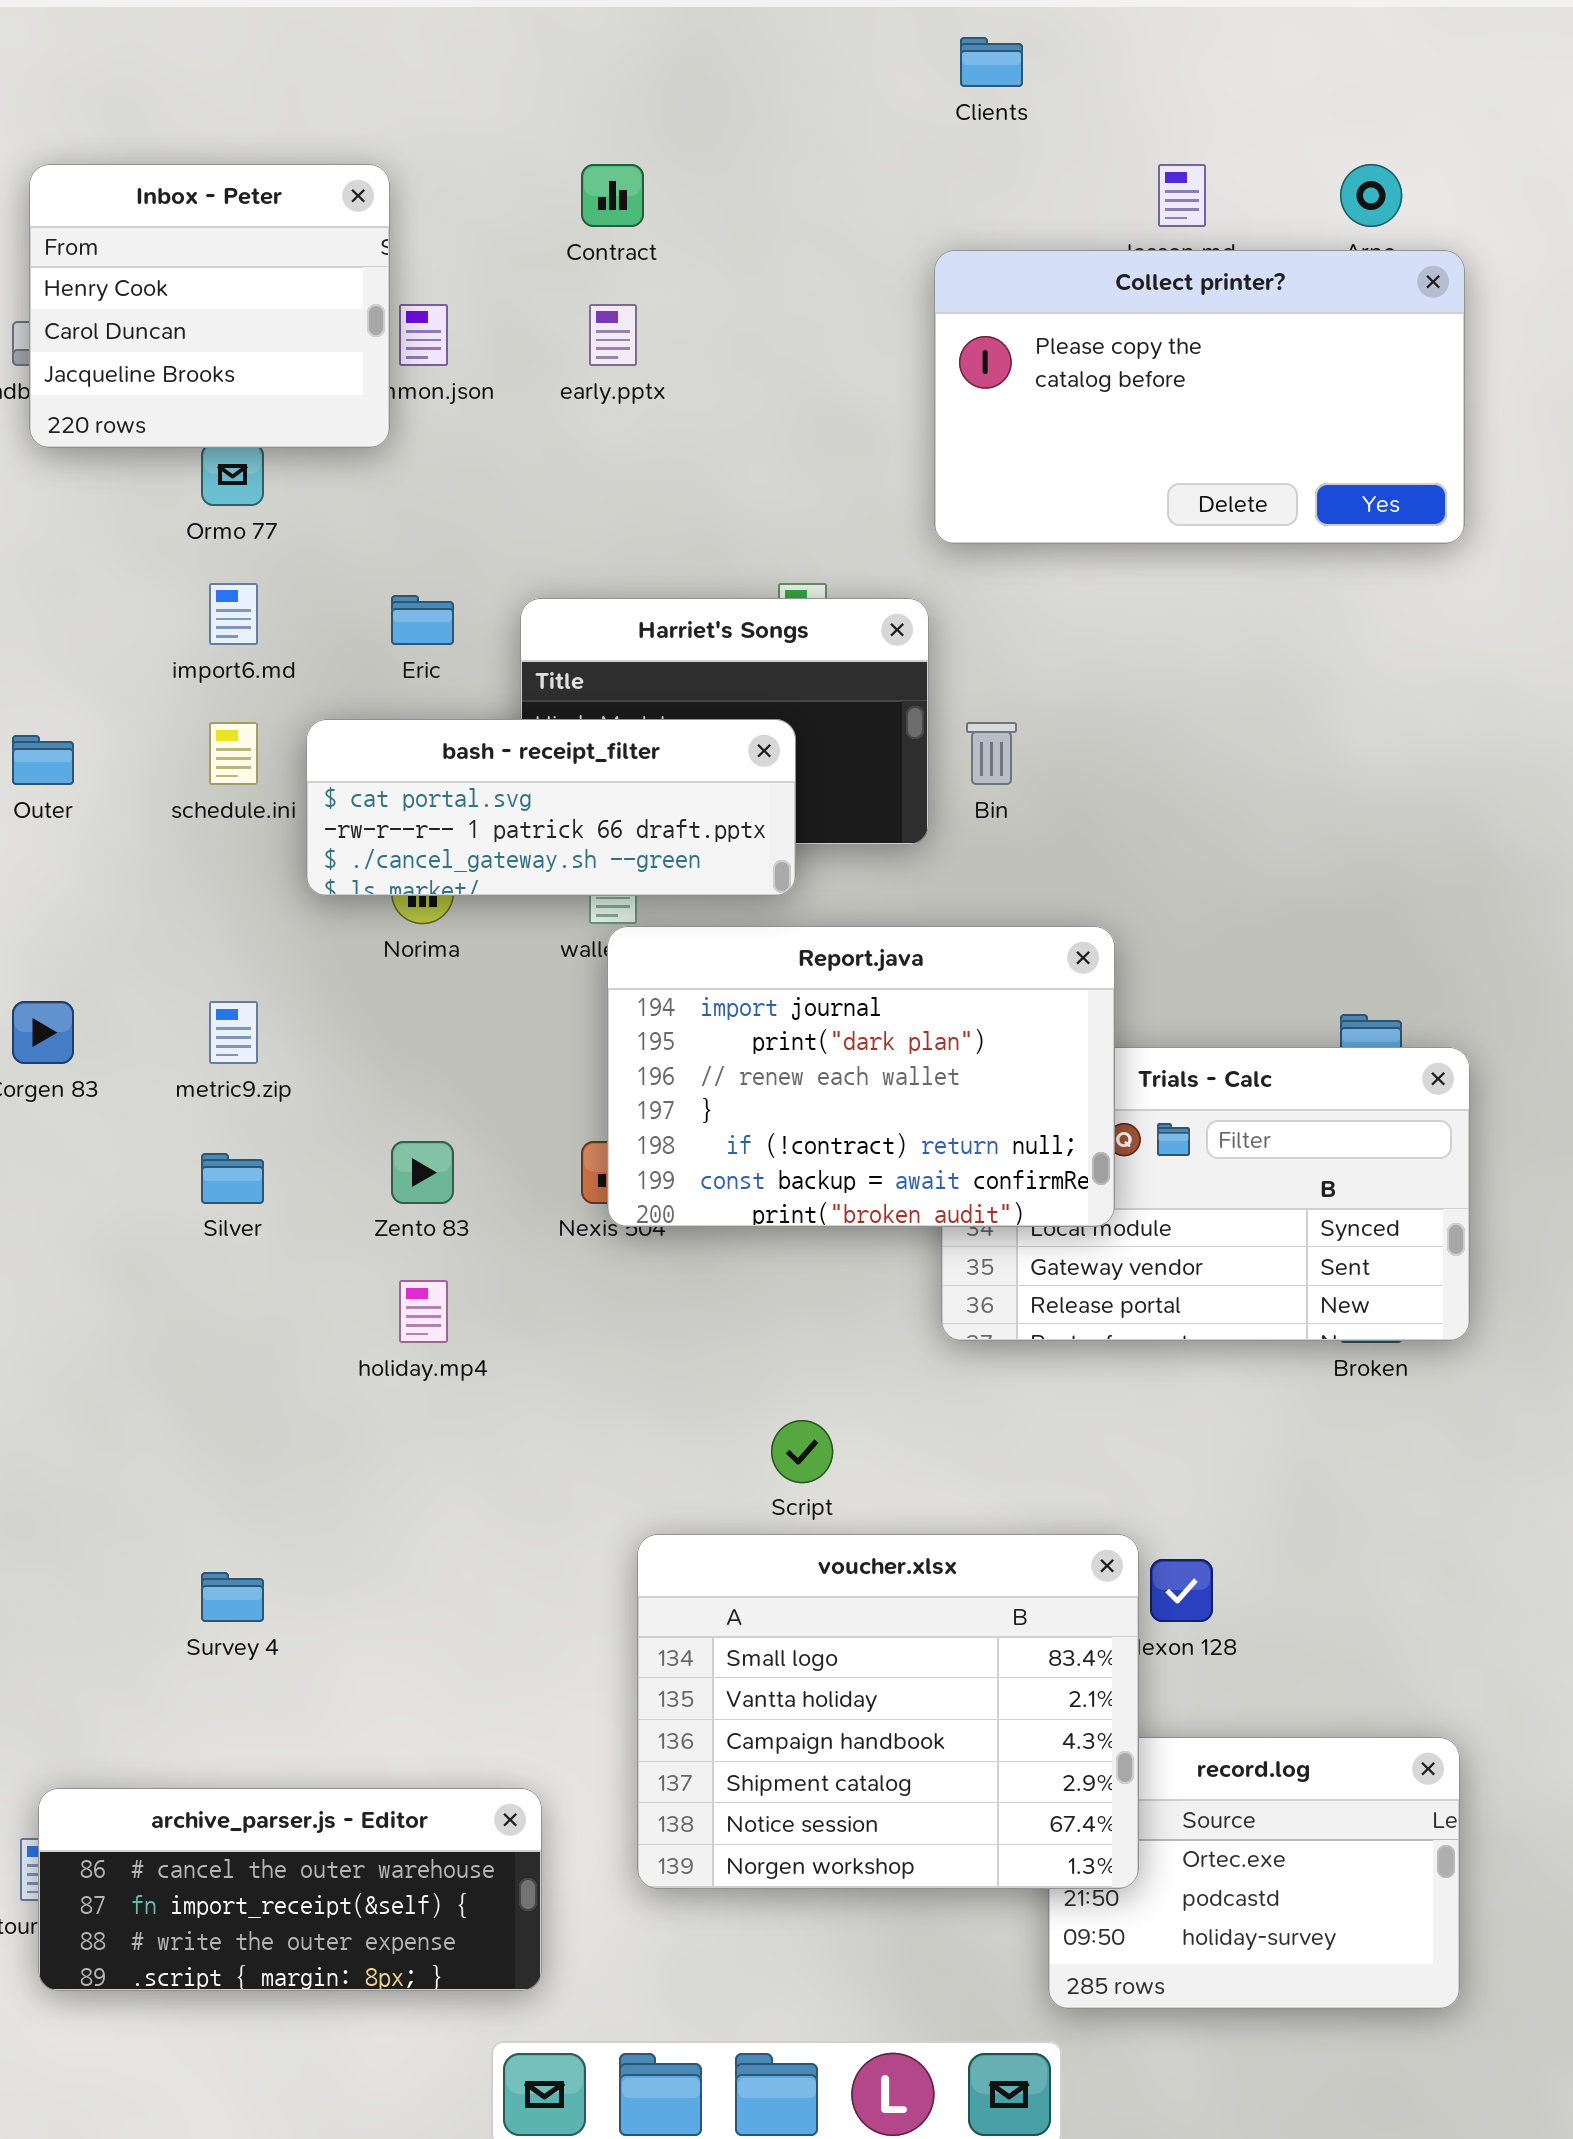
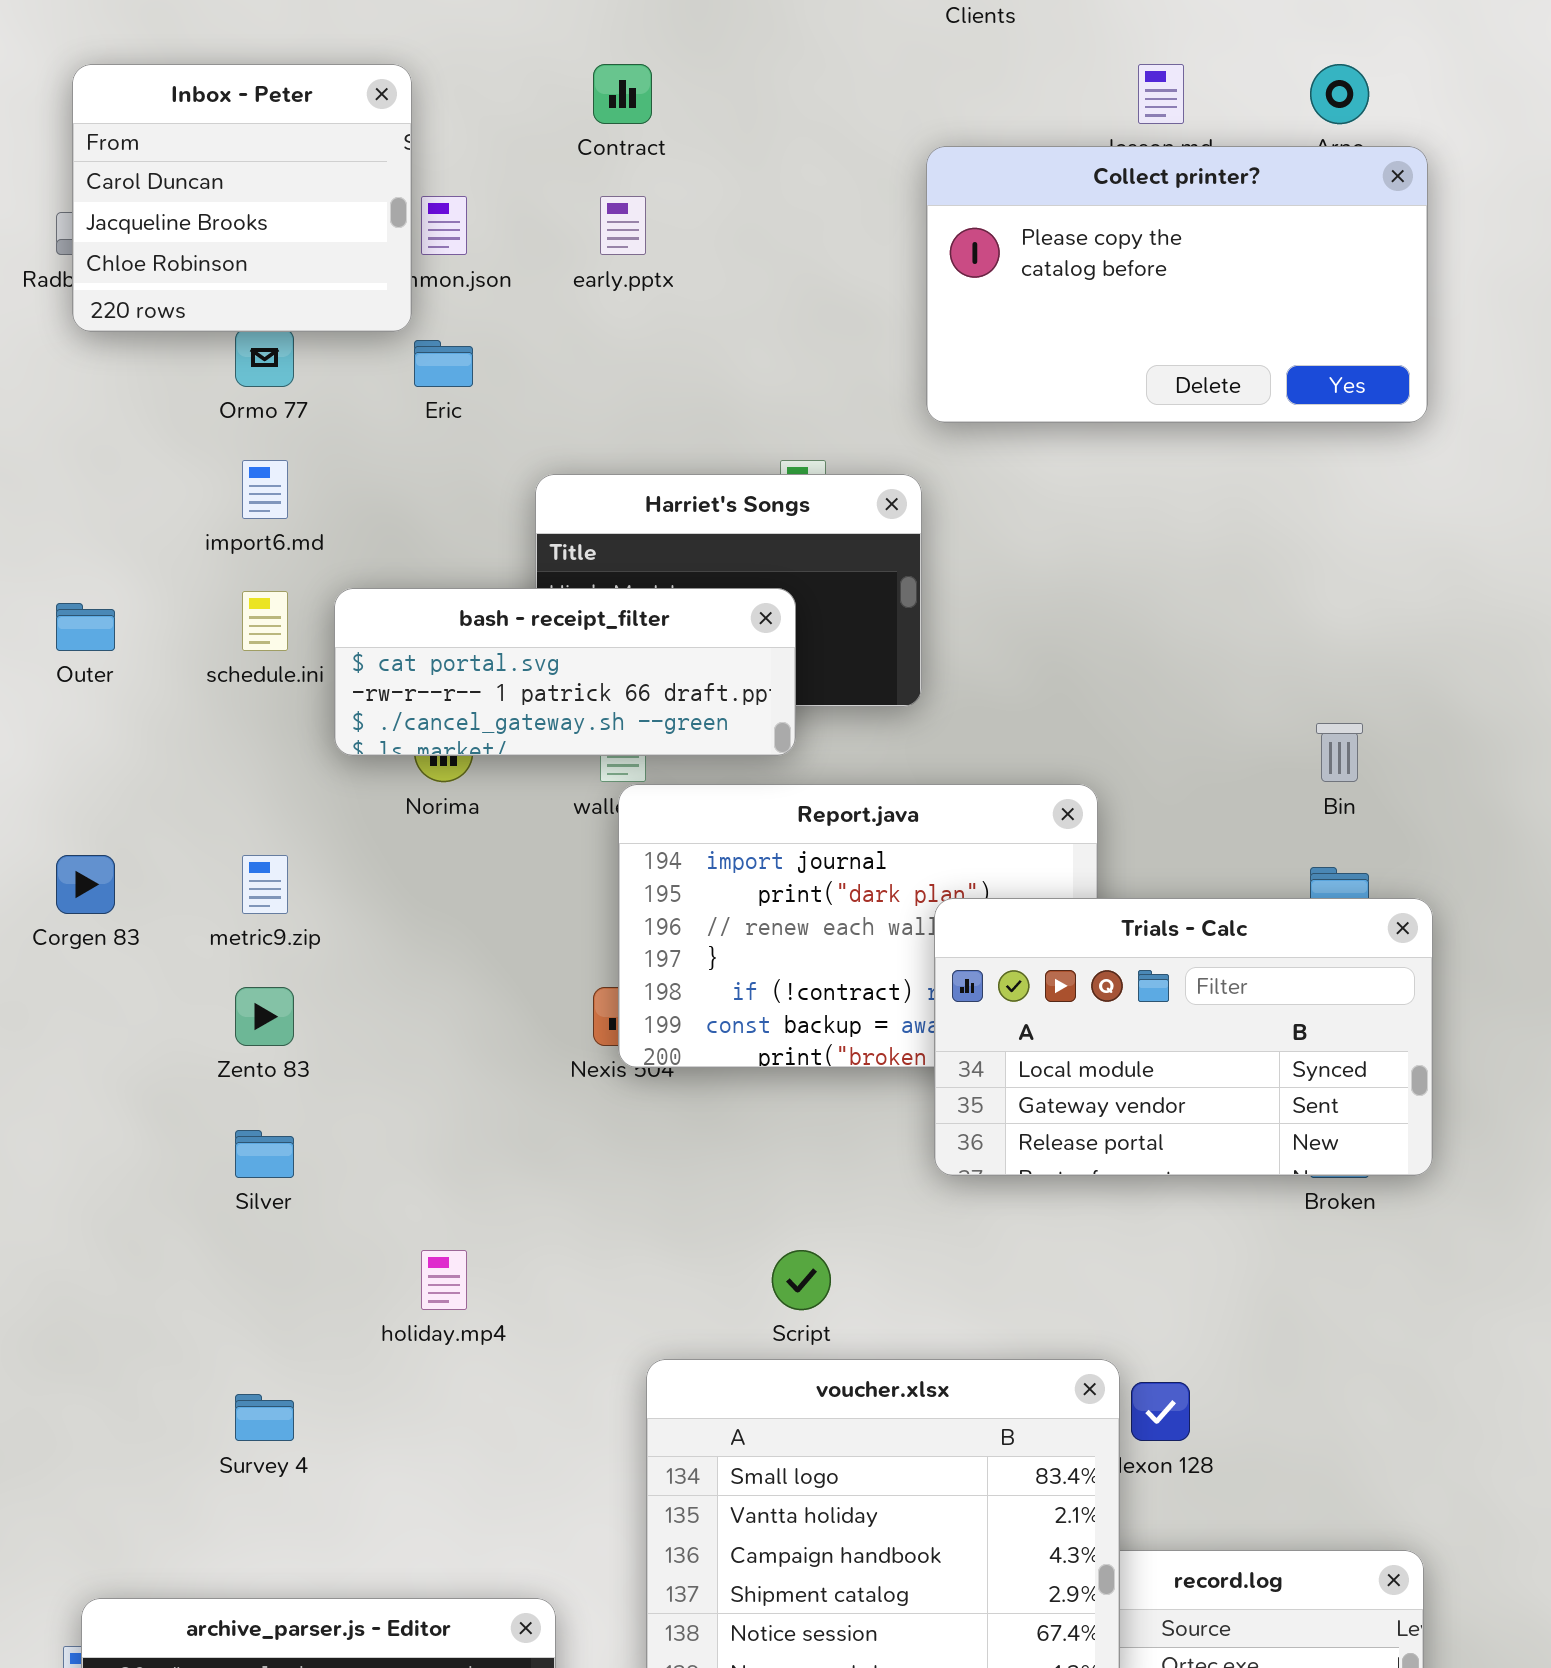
Inbox - Peter: [29,164,390,448] -> [72,64,412,332], scrolled down 1 row
Eric: [391,595,454,645] -> [414,340,473,387], moved
Bin: [966,722,1017,785] -> [1316,723,1363,782], moved
Trials - Calc: [941,1047,1470,1341] -> [934,898,1433,1176], raised
Zento 83: [391,1141,454,1204] -> [235,987,294,1046], moved
Silver: [201,1153,264,1204] -> [235,1130,294,1178], moved
holiday.mp4: [399,1280,448,1343] -> [421,1250,467,1310], moved

